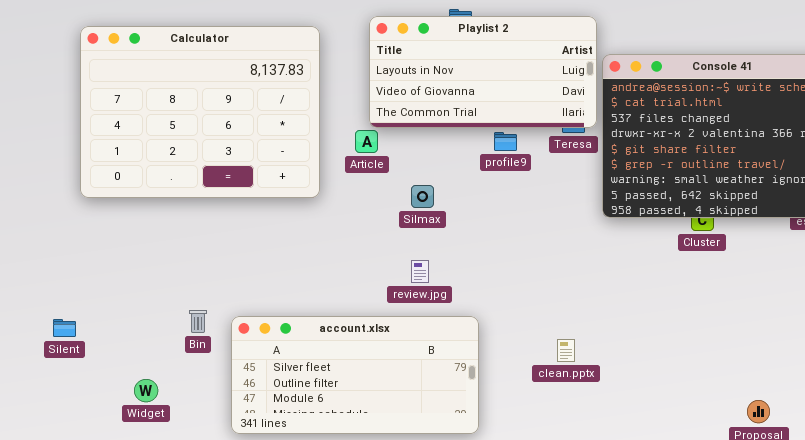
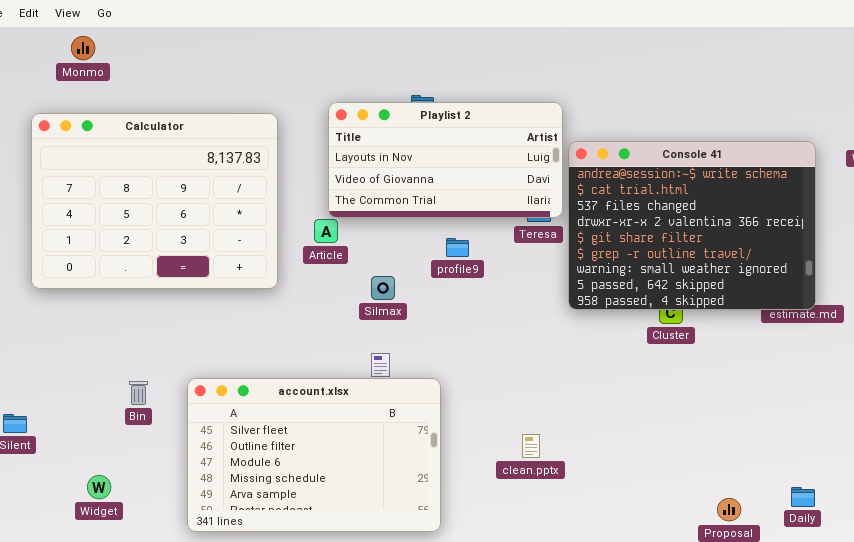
profile9: [494,132,517,151] -> [446,238,469,257], moved
Bin: [189,310,207,333] -> [129,381,148,405], moved
account.xlsx: [231,316,479,434] -> [187,378,441,532], resized

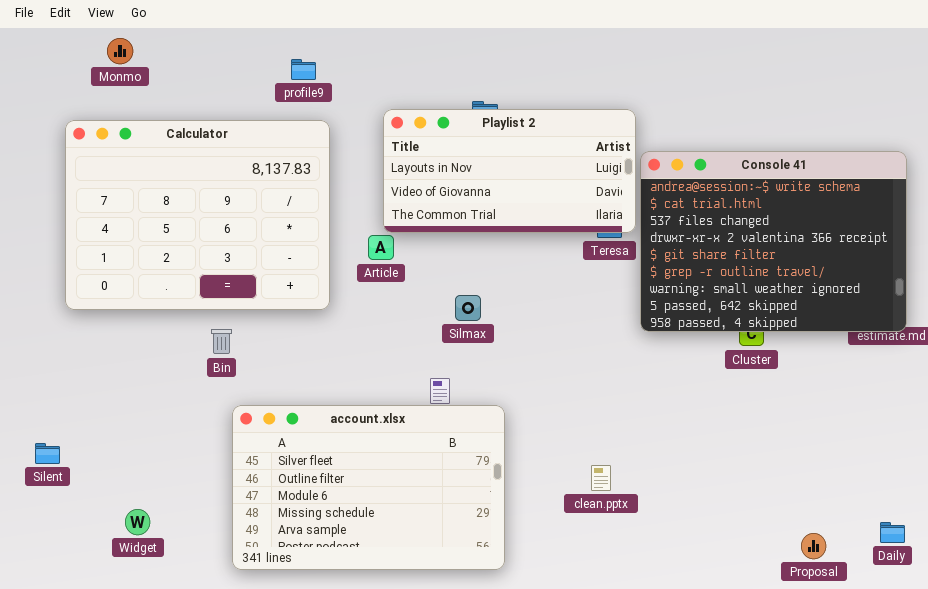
profile9: [446,238,469,257] -> [291,59,316,80], moved
Silmax: [371,276,395,300] -> [455,295,481,321], moved
Bin: [129,381,148,405] -> [211,329,232,354], moved

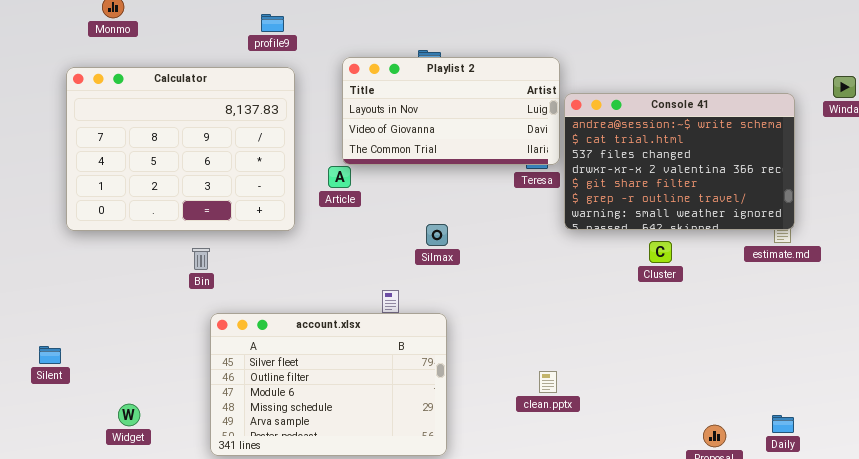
Console 41: [640,151,907,332] -> [564,93,795,230], resized
Silmax: [455,295,481,321] -> [426,224,448,246], moved
clean.pptx: [591,465,611,491] -> [539,371,557,393], moved

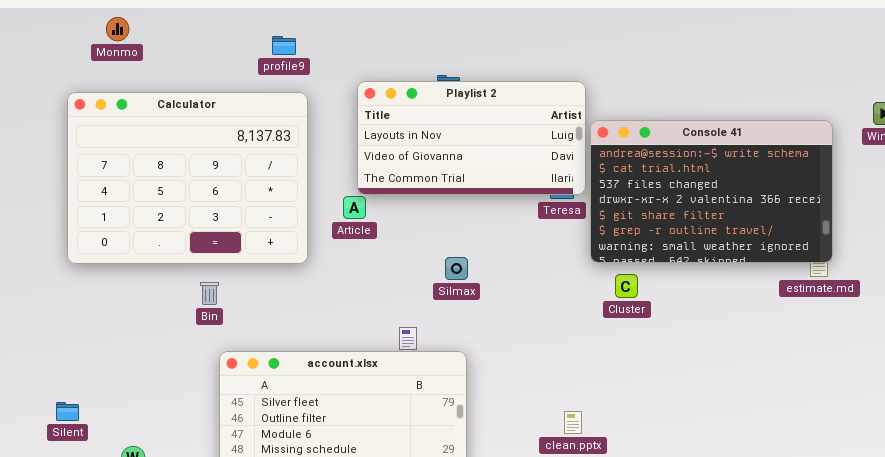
Cluster: [649,241,672,263] -> [615,274,638,298], moved
Silent: [39,346,61,364] -> [56,402,79,421], moved

